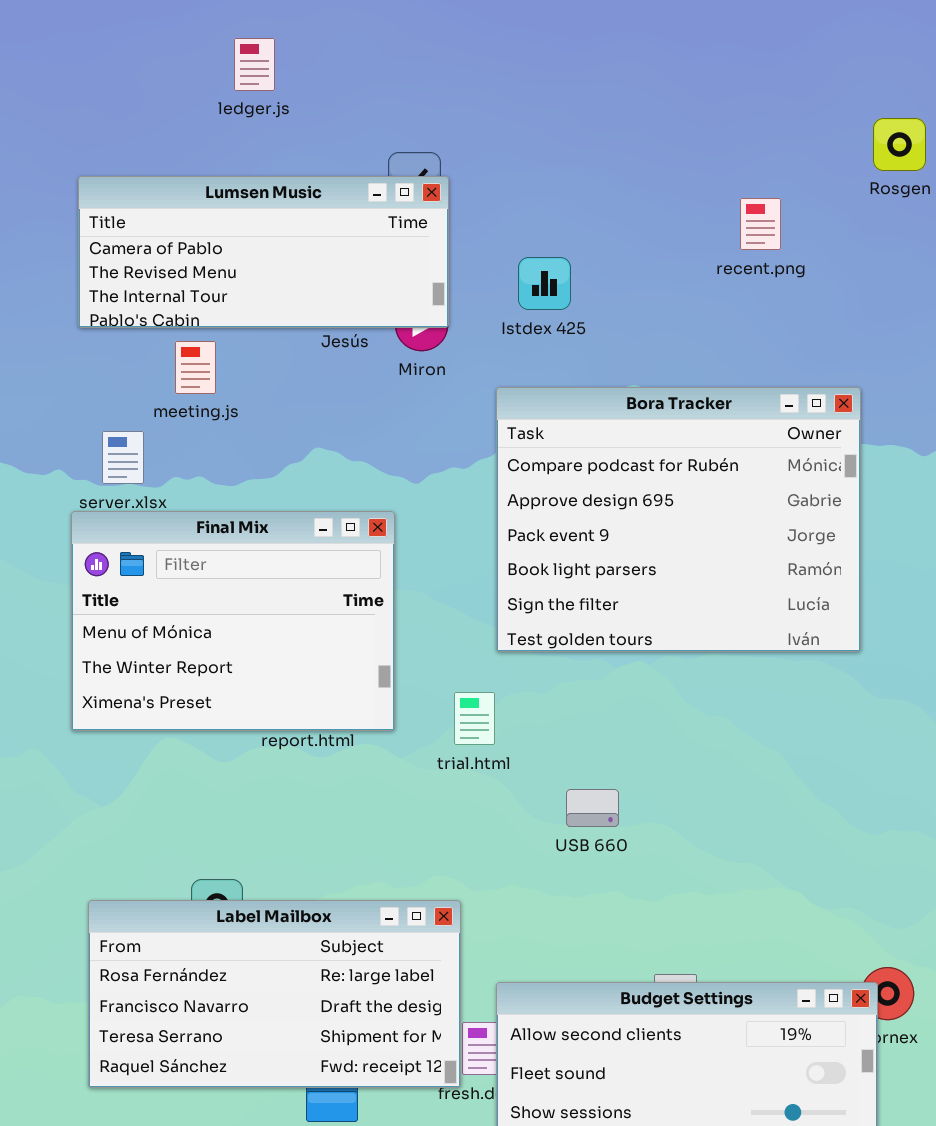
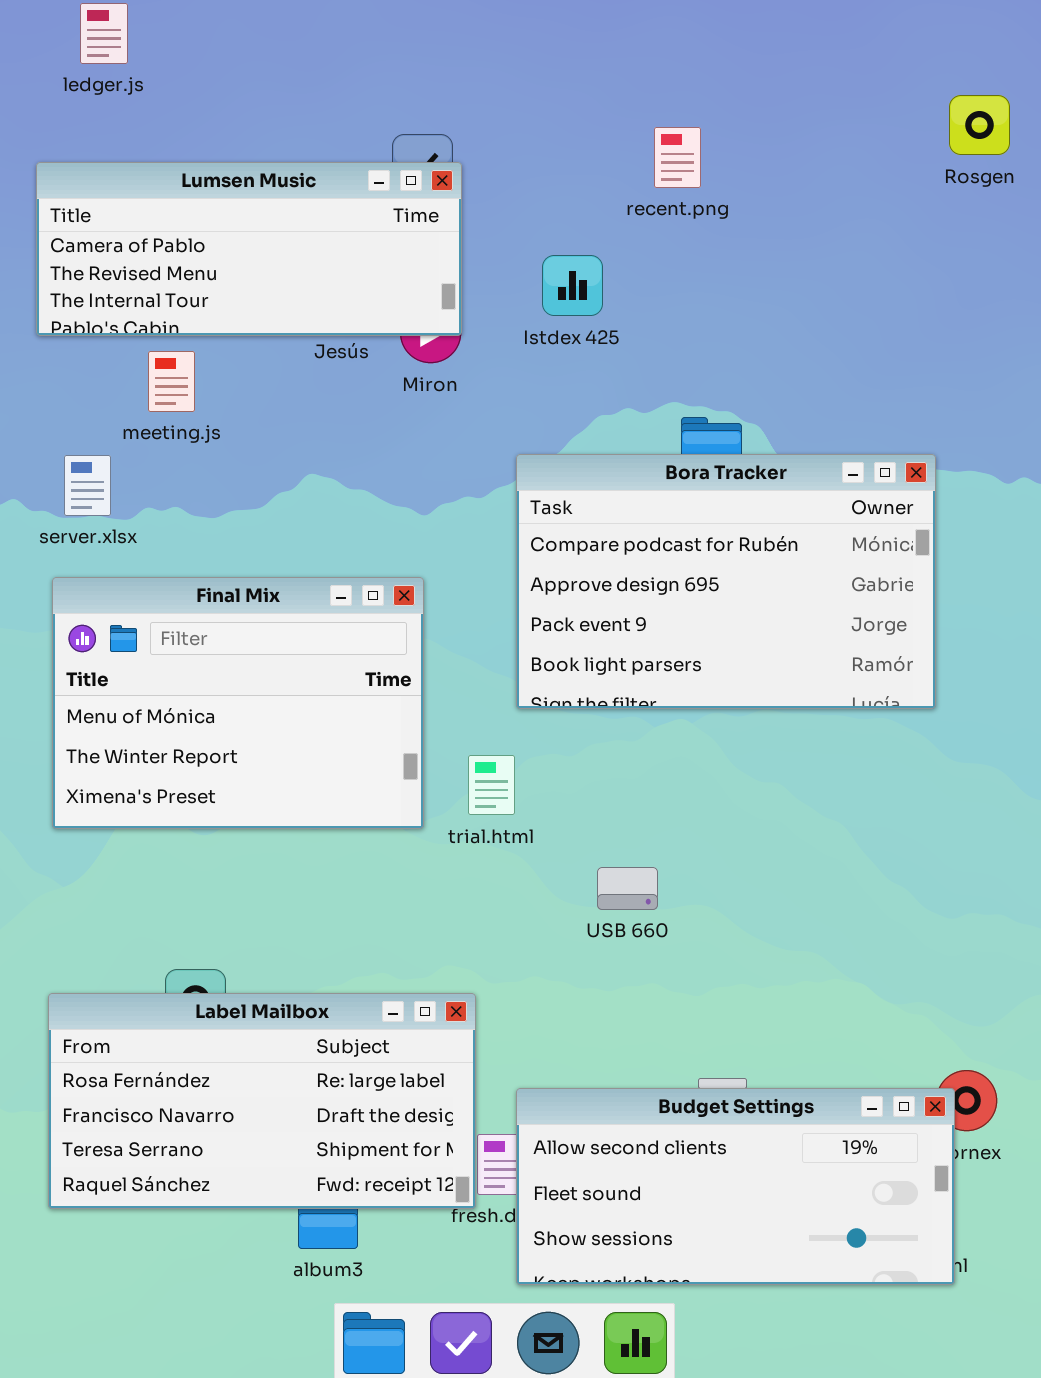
ledger.js: [234,38,275,91] -> [80,3,128,64], moved
recent.png: [740,198,781,250] -> [654,127,701,188], moved
Bora Tracker: [496,387,861,652] -> [516,454,936,709], resized
Final Mix: [71,511,395,731] -> [52,577,424,829], moved

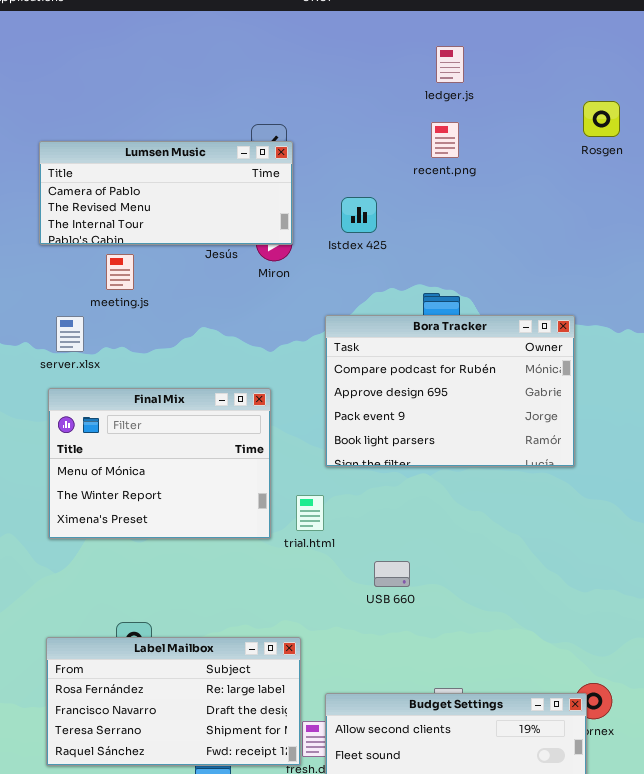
ledger.js: [80,3,128,64] -> [436,46,464,83], moved
recent.png: [654,127,701,188] -> [431,122,459,158], moved

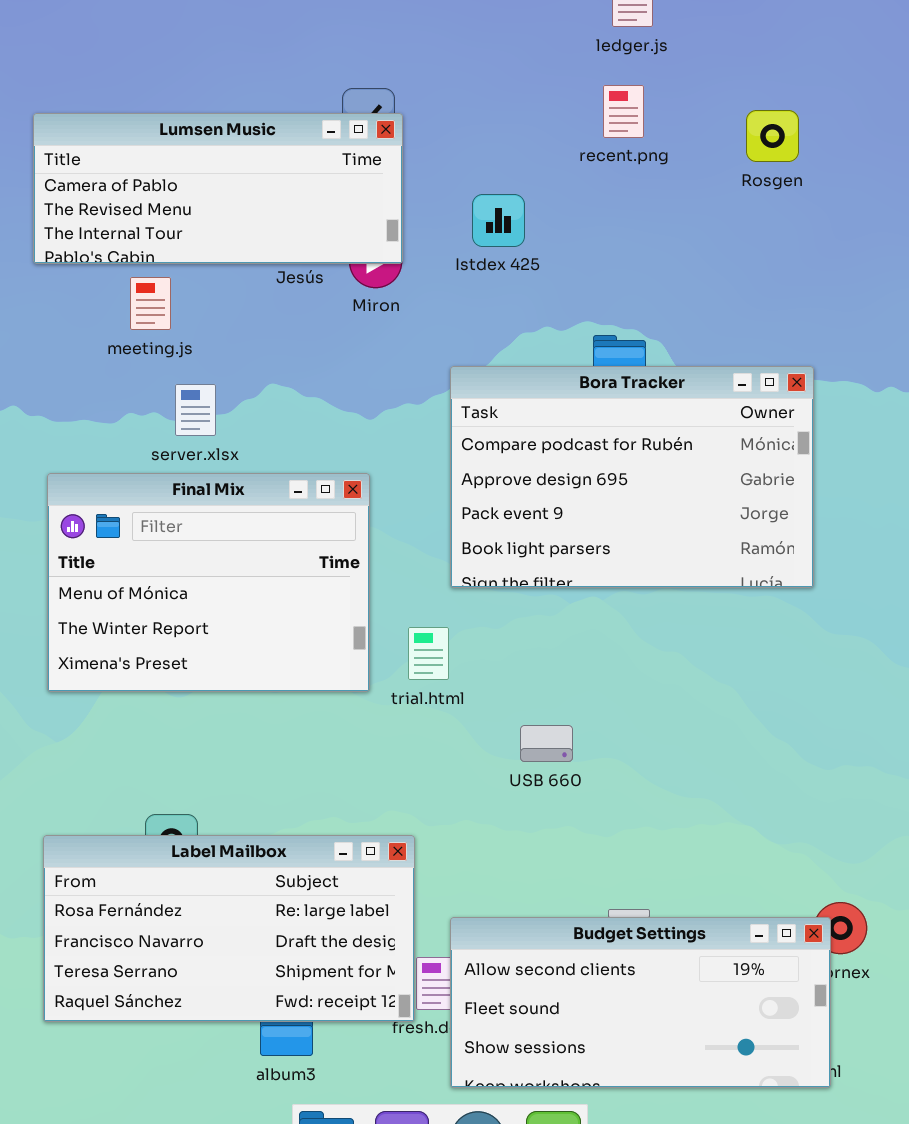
Rosgen: [583,101,620,137] -> [746,110,799,162], moved
server.xlsx: [56,316,84,352] -> [175,384,216,436], moved

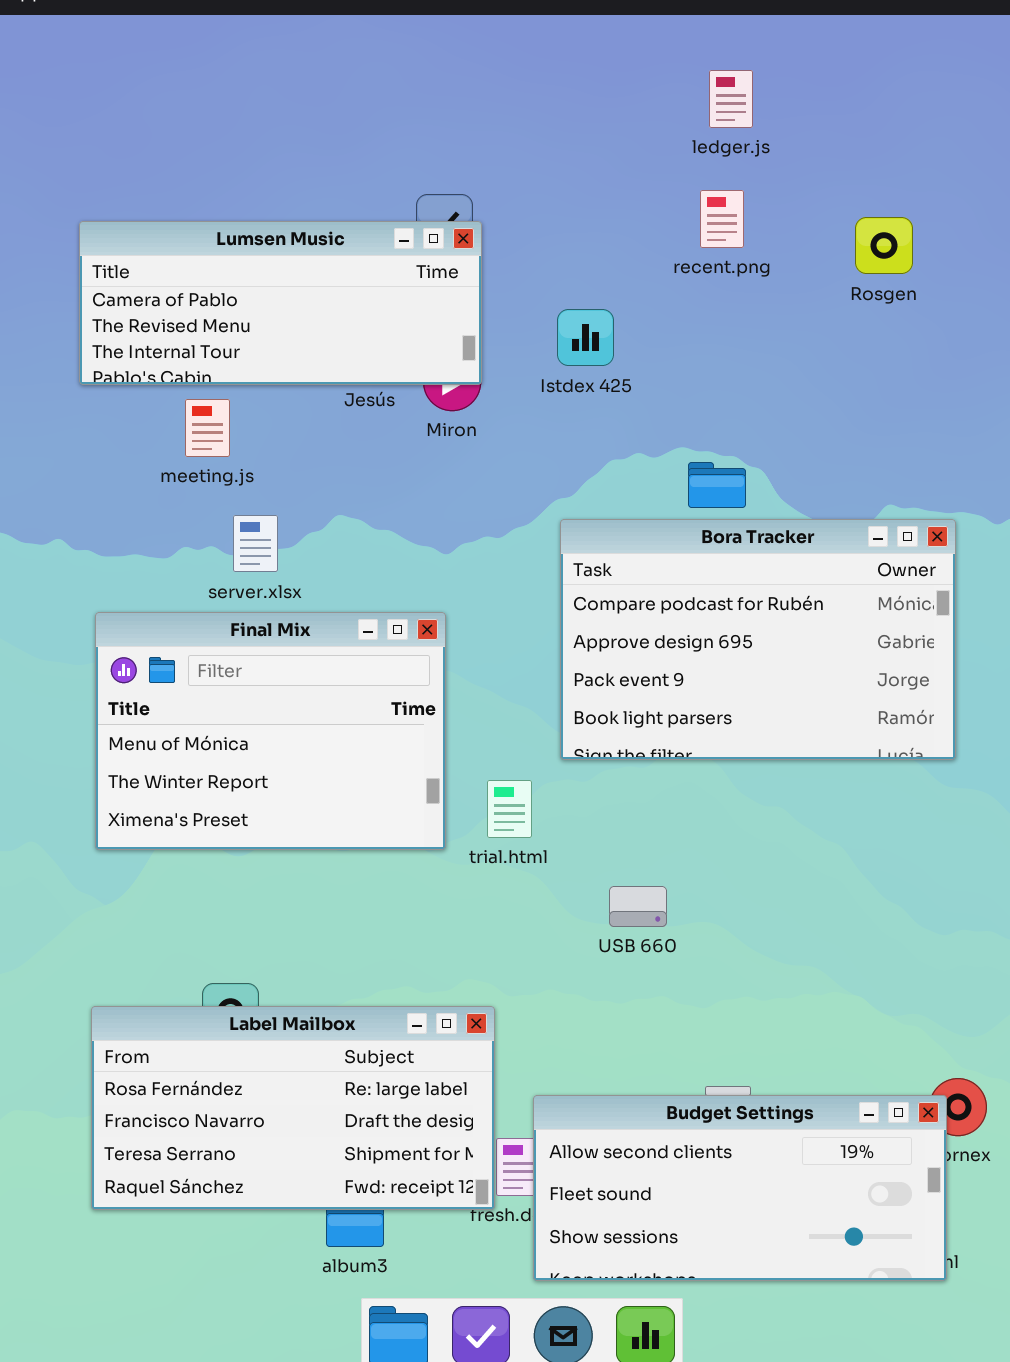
Bora Tracker: [450,366,814,588] -> [560,519,956,760], moved

